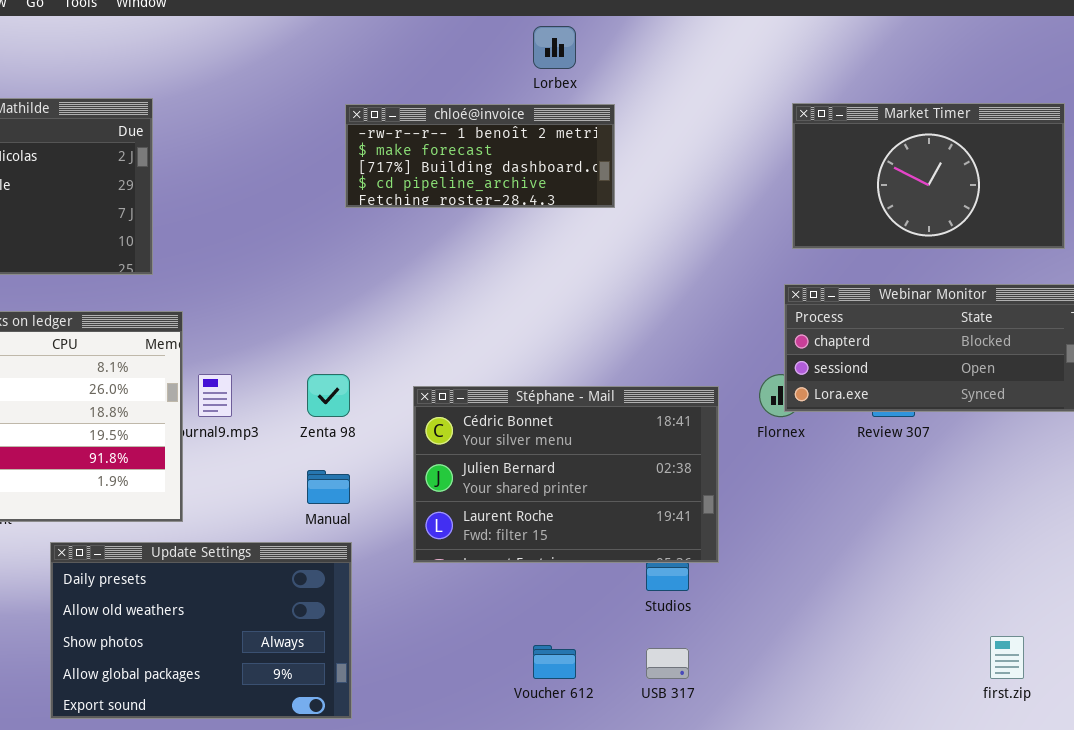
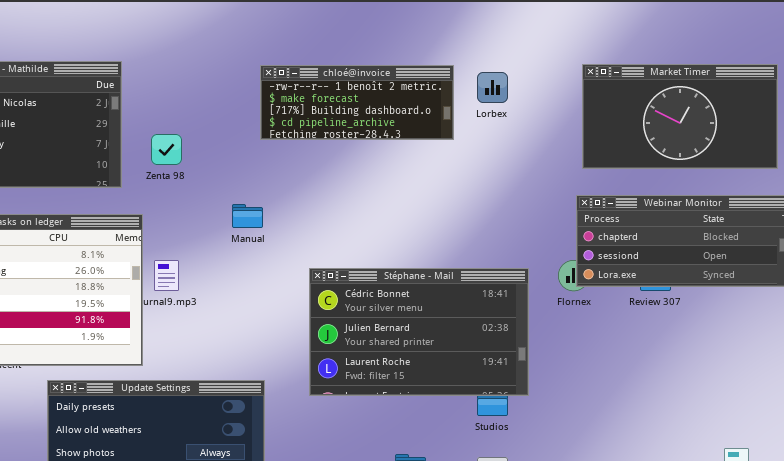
Lorbex: [533,26,576,69] -> [477,72,508,103], moved
Zenta 98: [307,374,350,417] -> [151,134,182,165], moved
Manual: [307,470,350,504] -> [232,204,263,228], moved

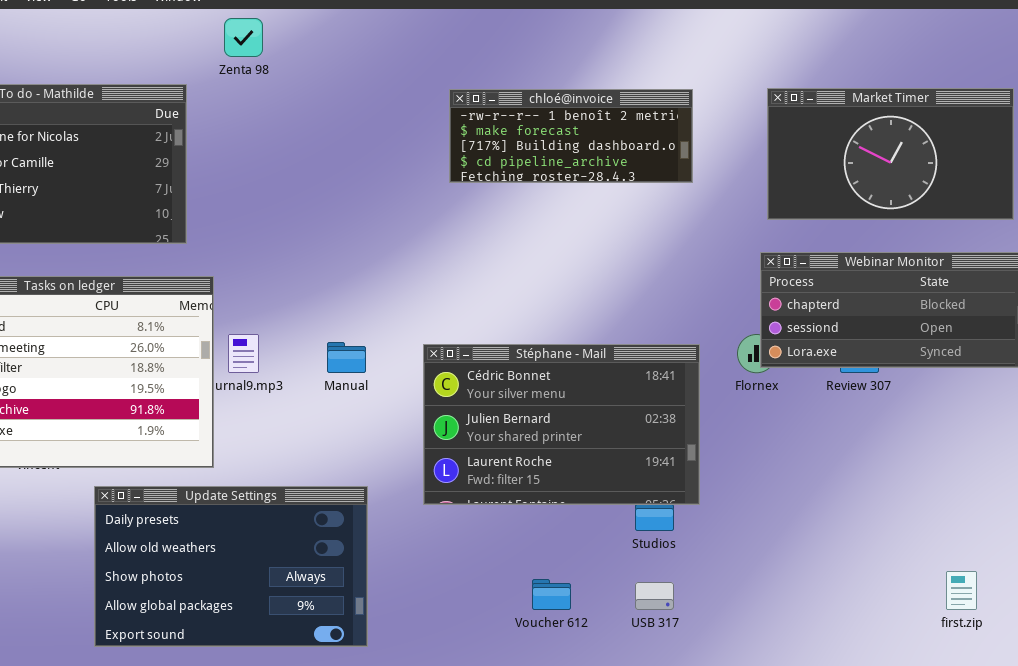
chloé@invoice: [260,65,454,140] -> [449,89,693,183], moved
Zenta 98: [151,134,182,165] -> [224,18,263,57], moved
Manual: [232,204,263,228] -> [327,342,366,373], moved

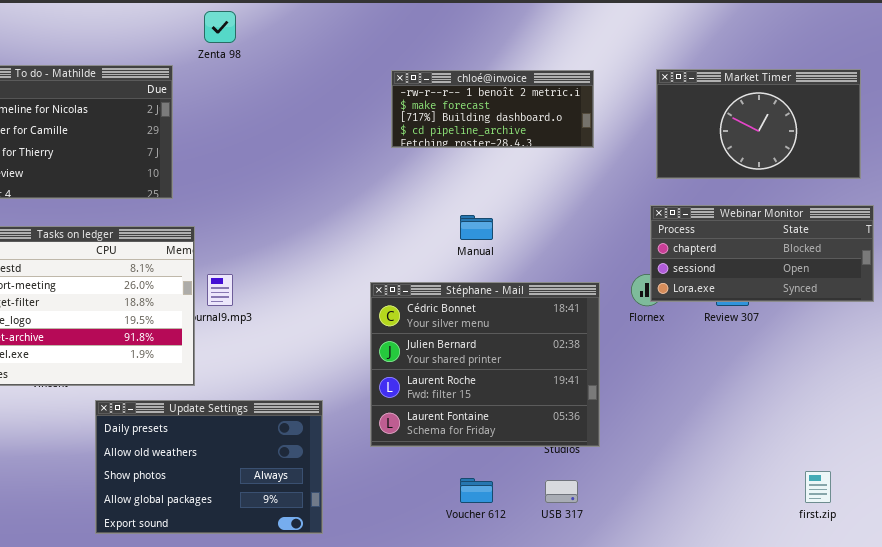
Manual: [327,342,366,373] -> [460,215,493,240], moved
Stéphane - Mail: [423,344,700,505] -> [370,282,600,447], resized

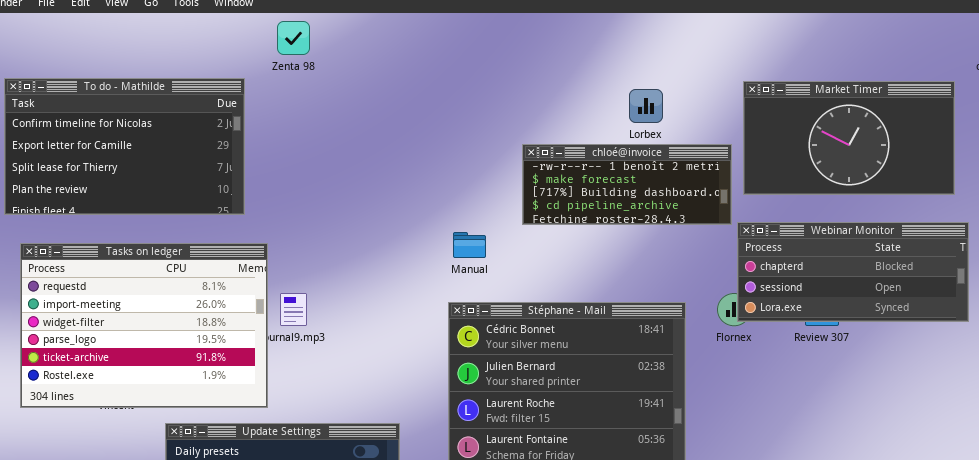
chloé@invoice: [391,70,594,148] -> [522,144,732,225], moved
Manual: [460,215,493,240] -> [453,232,486,258], moved

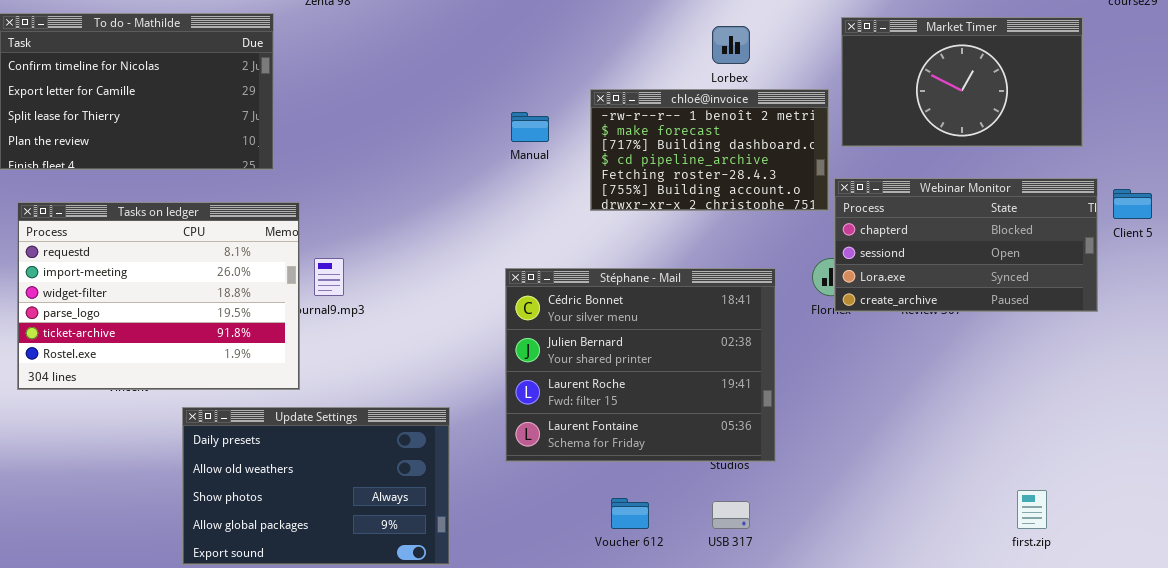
chloé@invoice: [522,144,732,225] -> [590,89,829,211], resized
Webinar Monitor: [737,222,969,322] -> [834,178,1098,312], resized
Manual: [453,232,486,258] -> [511,112,549,142], moved

